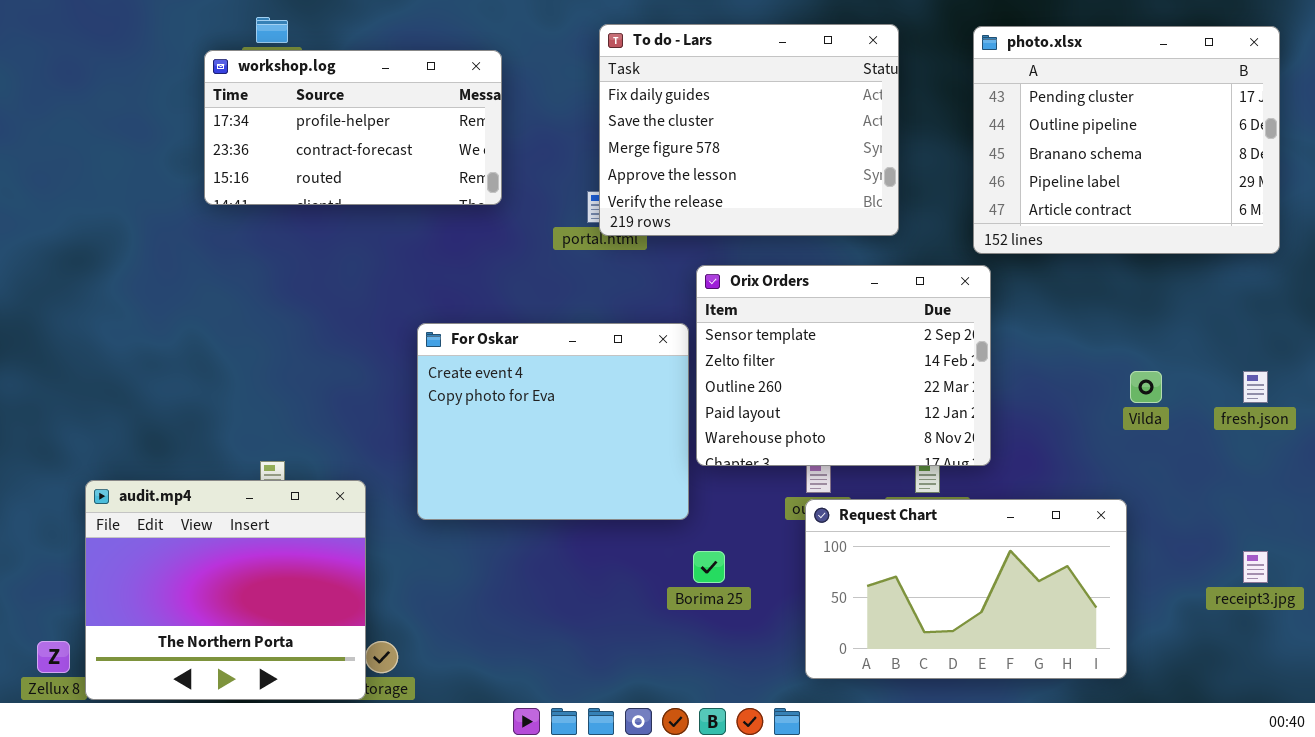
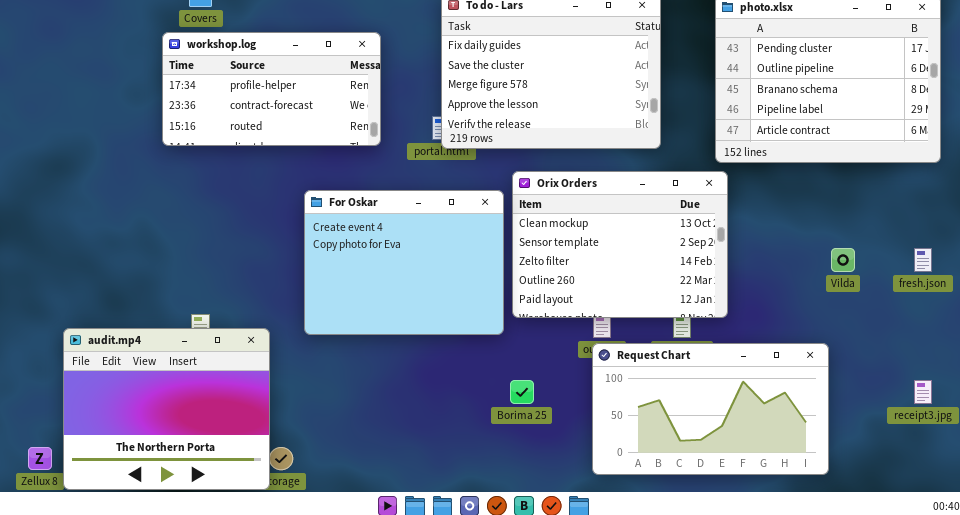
workshop.log: [204,50,502,205] -> [162,32,381,146], moved
Orix Orders: [696,265,991,466] -> [512,171,728,318], scrolled up 1 row
For Oskar: [417,323,689,520] -> [304,190,504,335], moved

